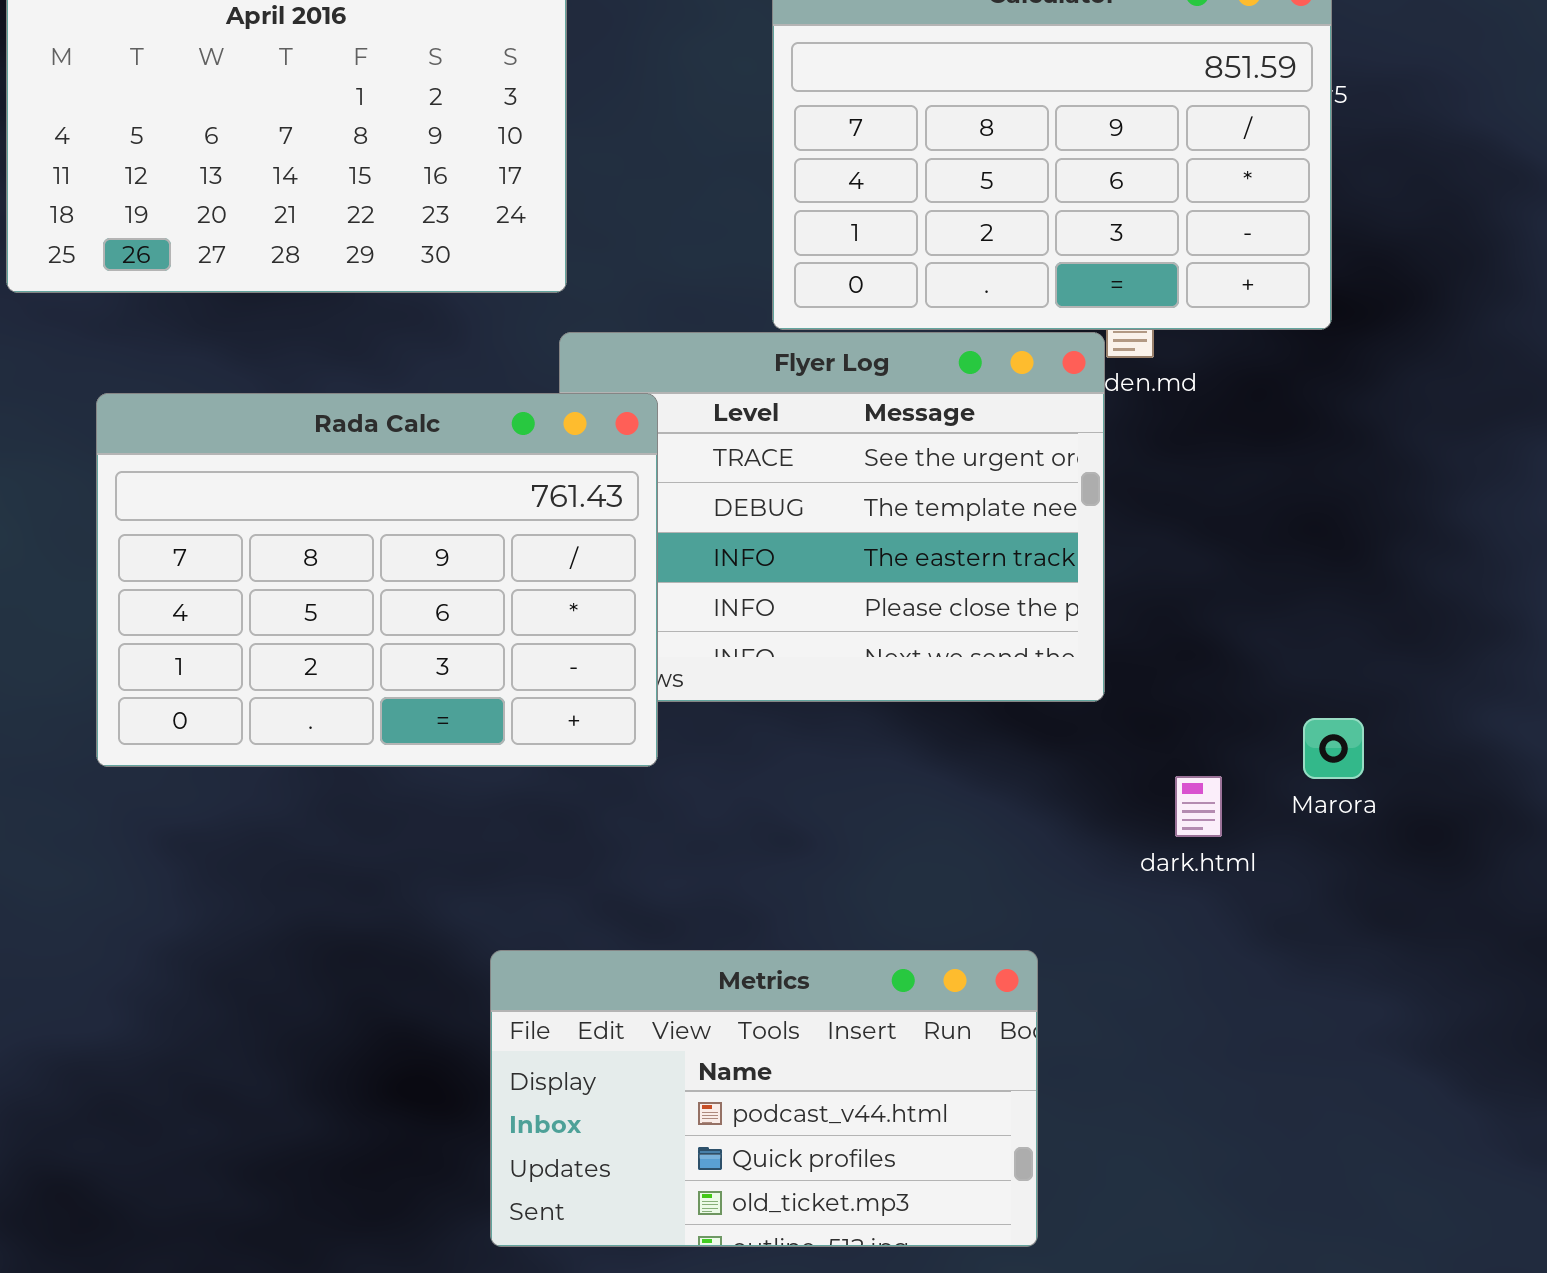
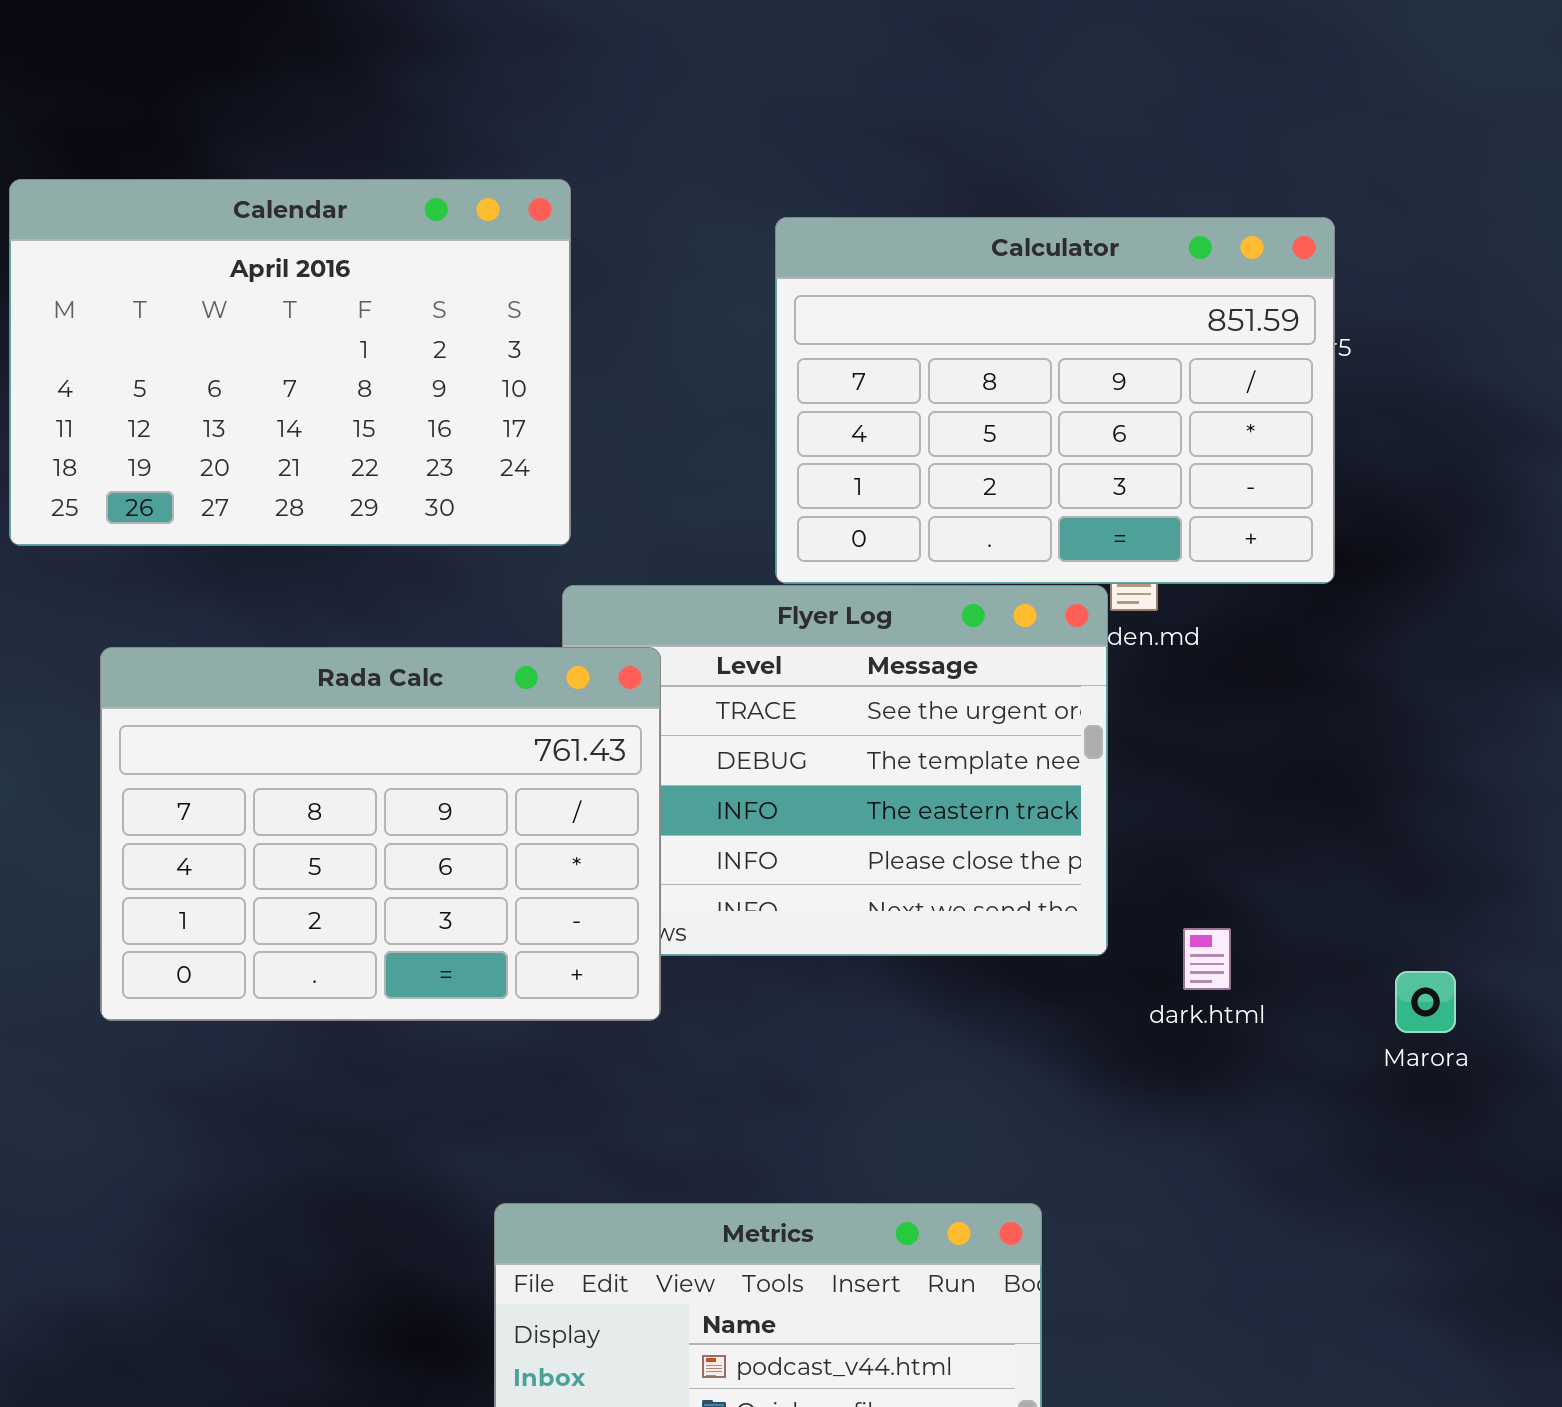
Marora: [1303,718,1364,779] -> [1395,971,1456,1033], moved
dark.html: [1175,776,1222,837] -> [1183,928,1231,990], moved

